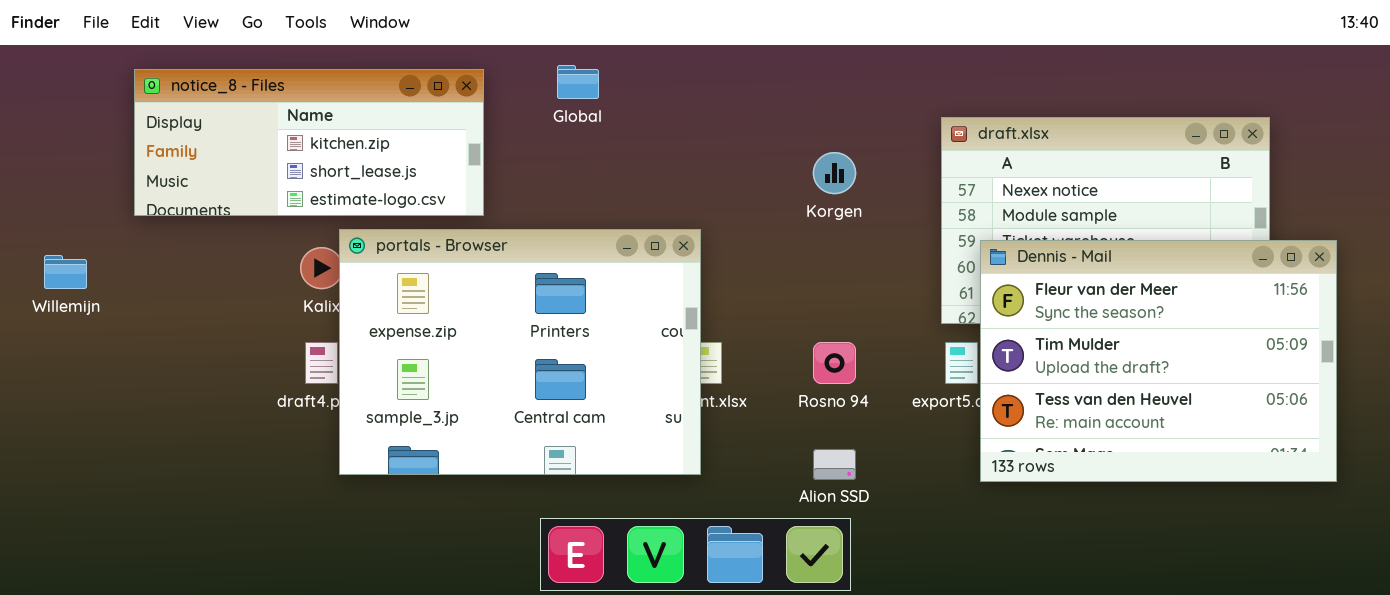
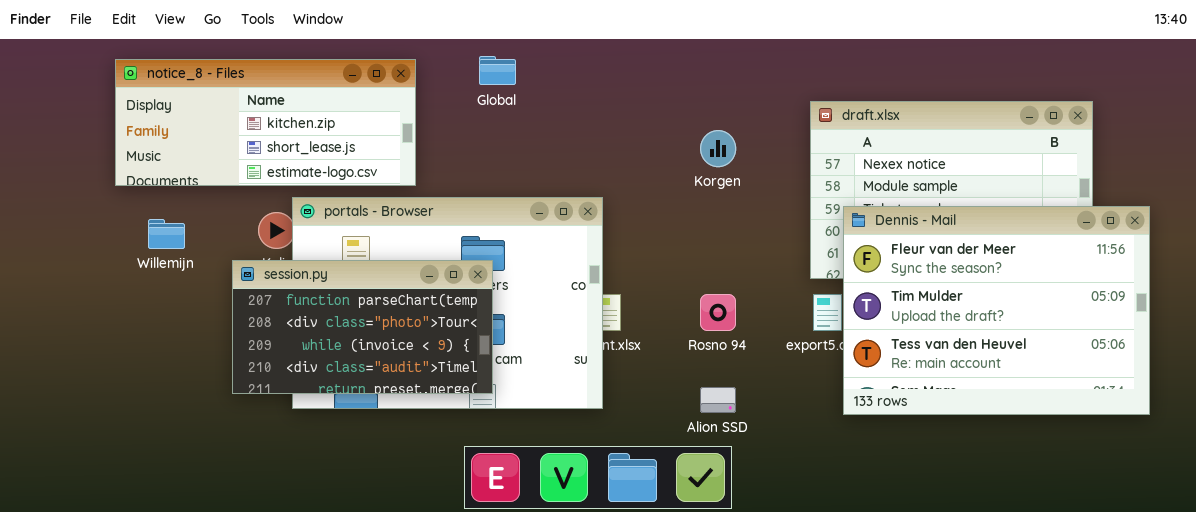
Willemijn: [44,255,87,289] -> [148,219,185,249], moved
session.py: none -> [232,260,493,394], opened

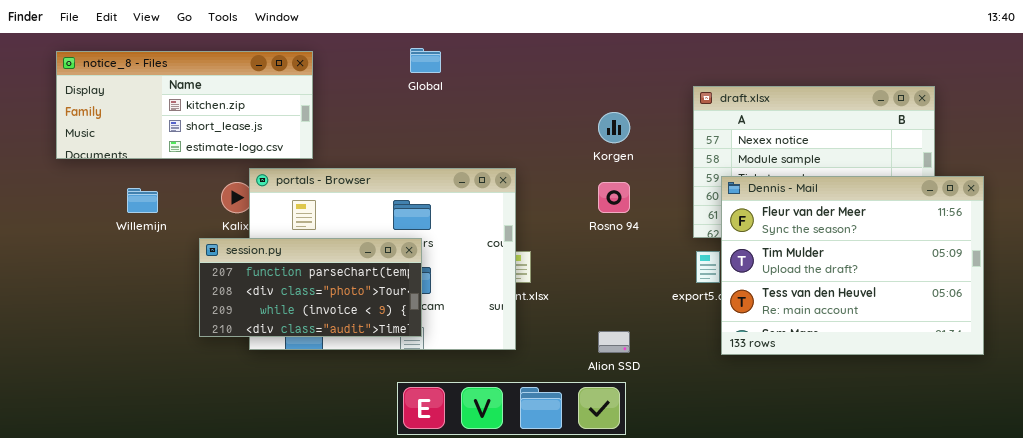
notice_8 - Files: [115,59,416,186] -> [56,51,313,159], moved
session.py: [232,260,493,394] -> [199,238,422,337], resized
Rosno 94: [700,294,736,331] -> [598,182,630,213], moved

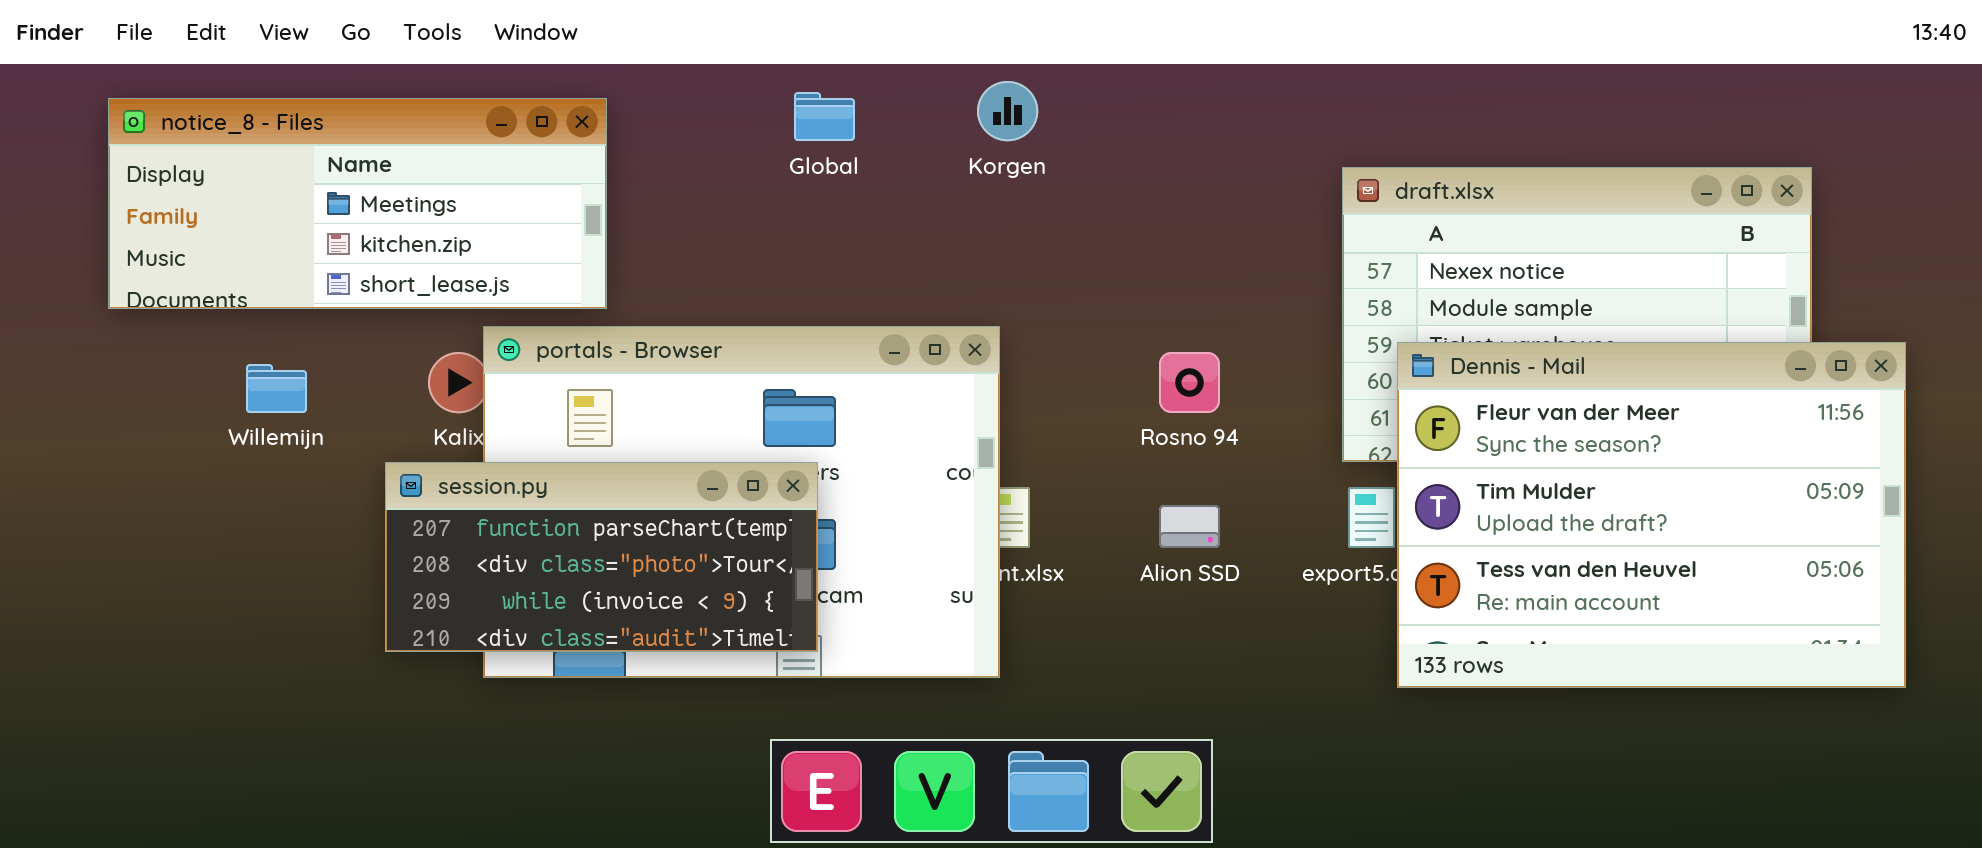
notice_8 - Files: [56,51,313,159] -> [108,98,607,309], scrolled up 1 row
Korgen: [598,112,630,143] -> [977,81,1038,141], moved
Alion SSD: [598,331,630,353] -> [1159,505,1220,548], moved

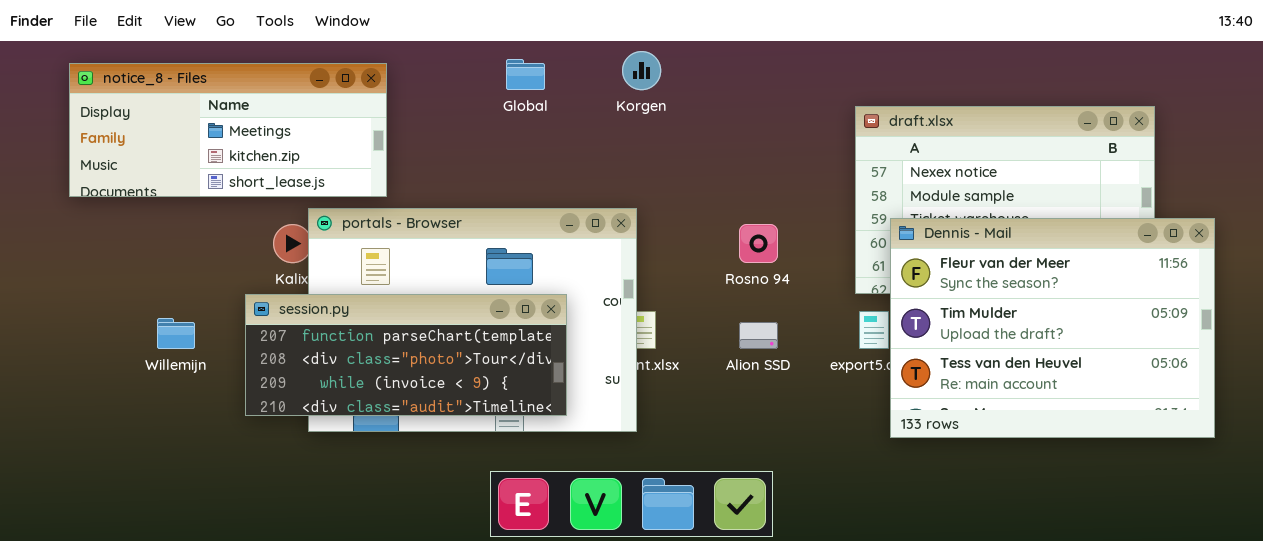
Willemijn: [246,364,307,413] -> [157,318,195,349], moved
session.py: [385,462,818,652] -> [245,294,567,416], resized

